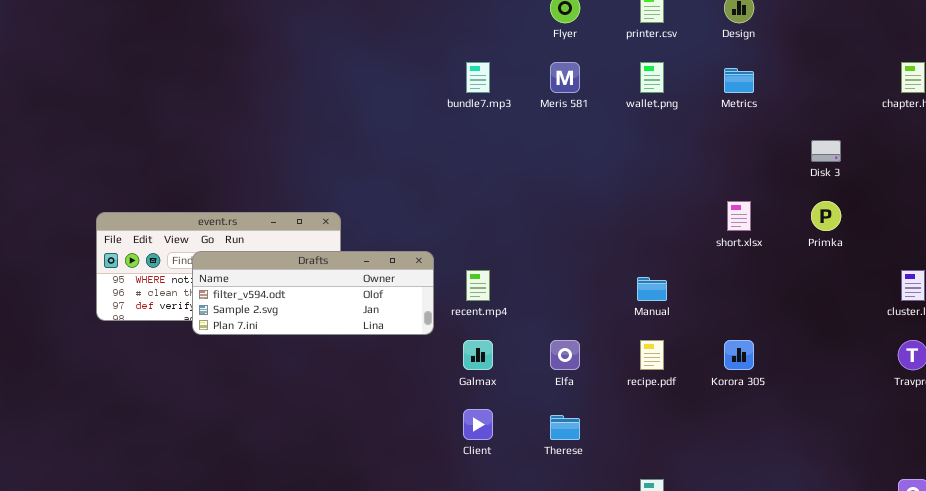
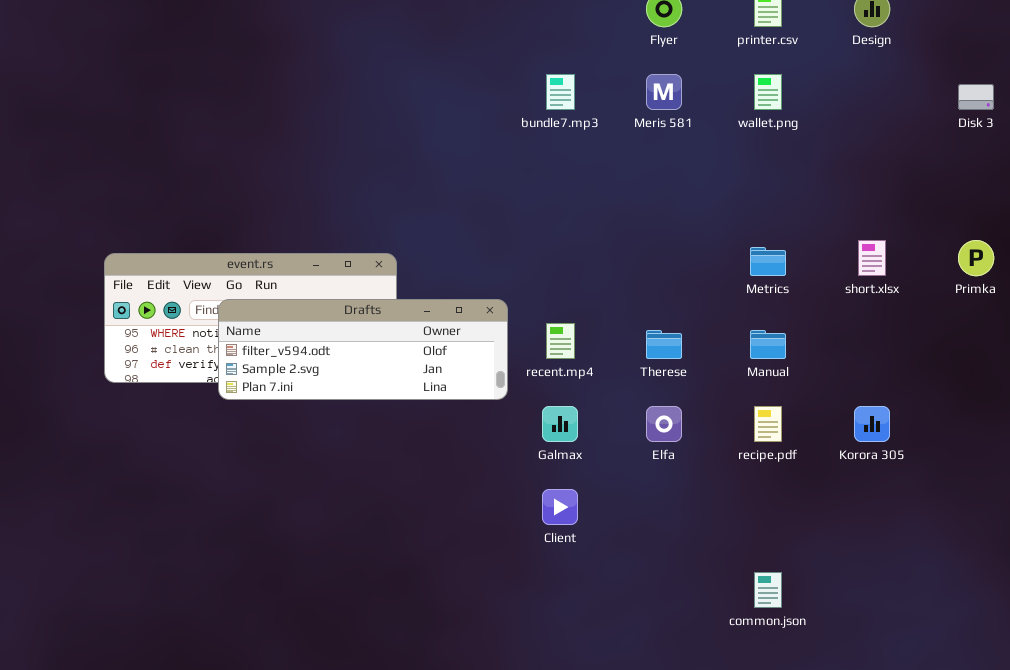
Metrics: [724,68,754,93] -> [750,247,786,276], moved
Disk 3: [811,140,841,162] -> [958,84,994,110], moved
Therese: [550,415,580,440] -> [646,330,682,359], moved

